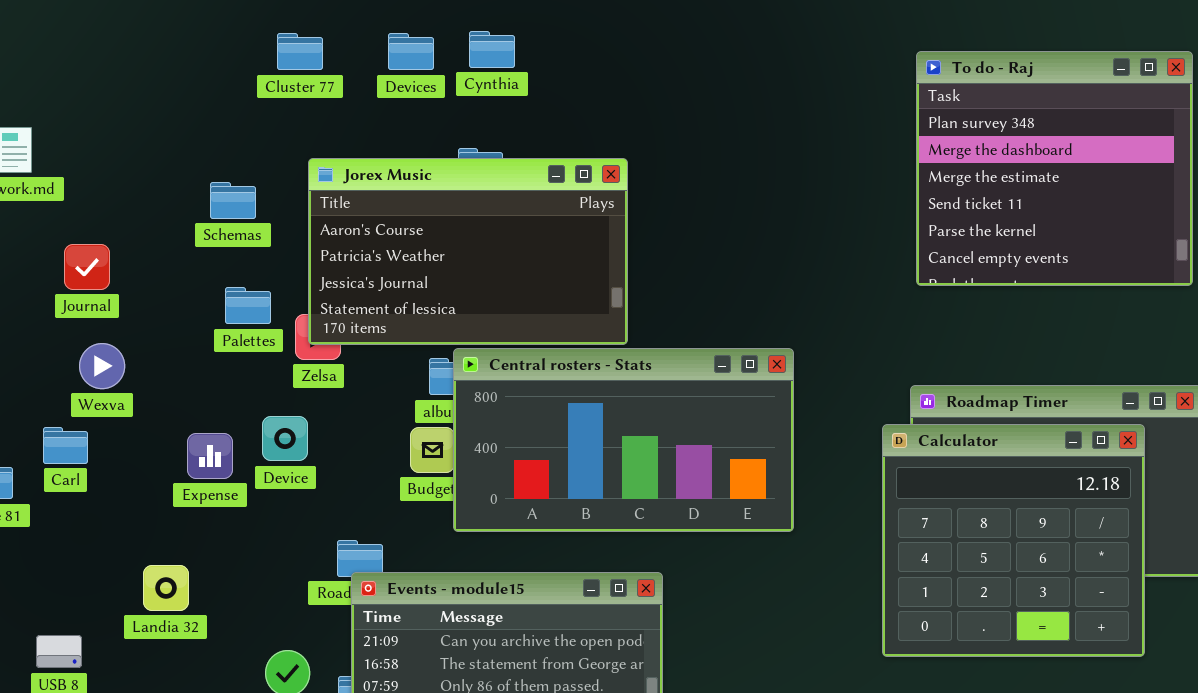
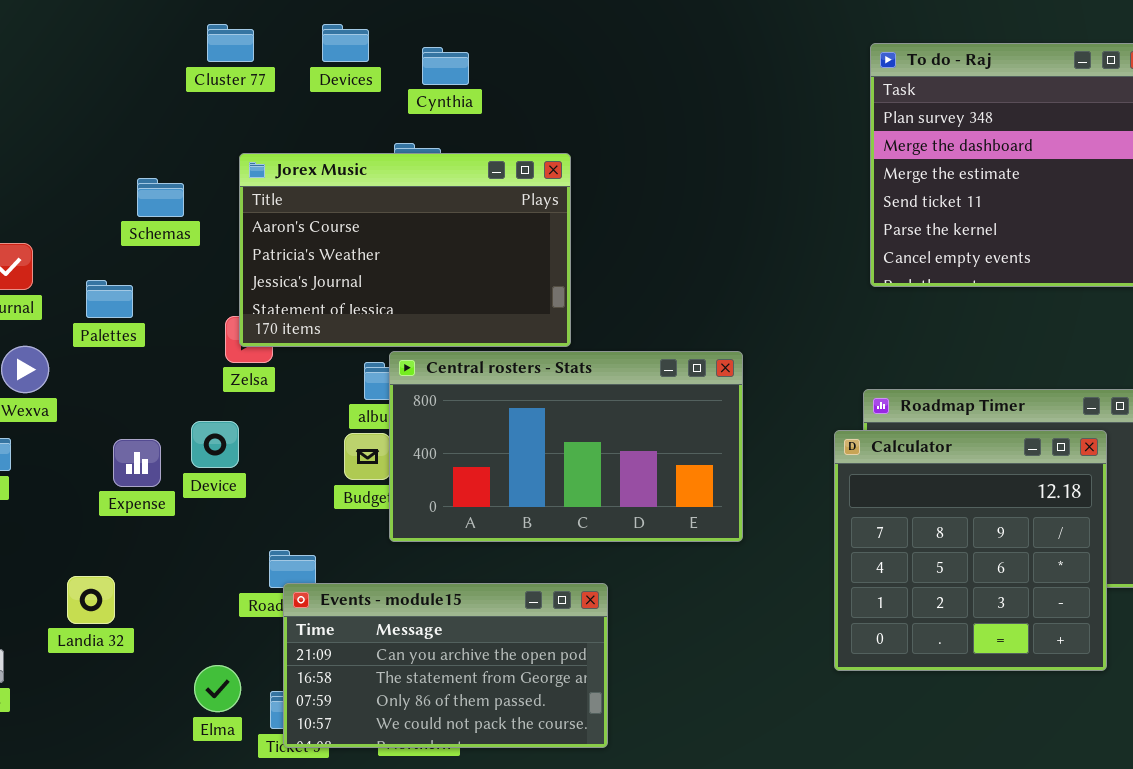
Cynthia: [469,31,515,68] -> [422,47,469,85], moved
Palettes: [225,287,271,324] -> [86,280,133,318], moved

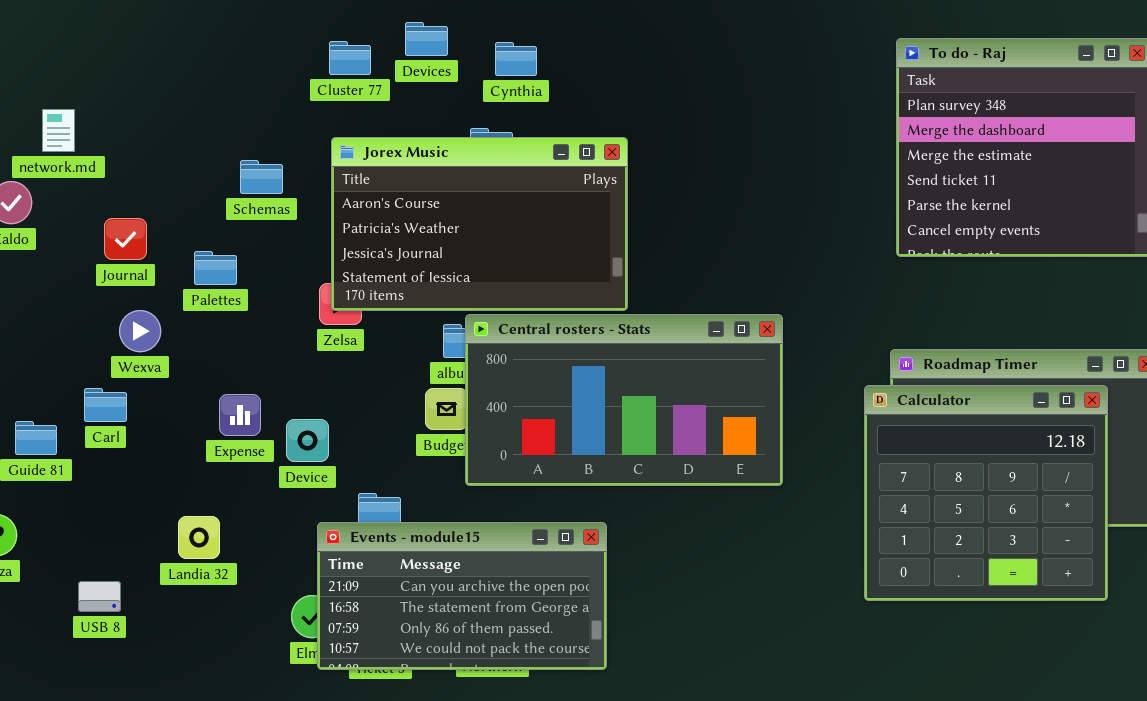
Cluster 77: [207,24,254,62] -> [329,41,371,75], moved
Device: [191,421,239,468] -> [286,419,329,462], moved
Events - module15: [283,583,608,748] -> [317,522,607,670], moved

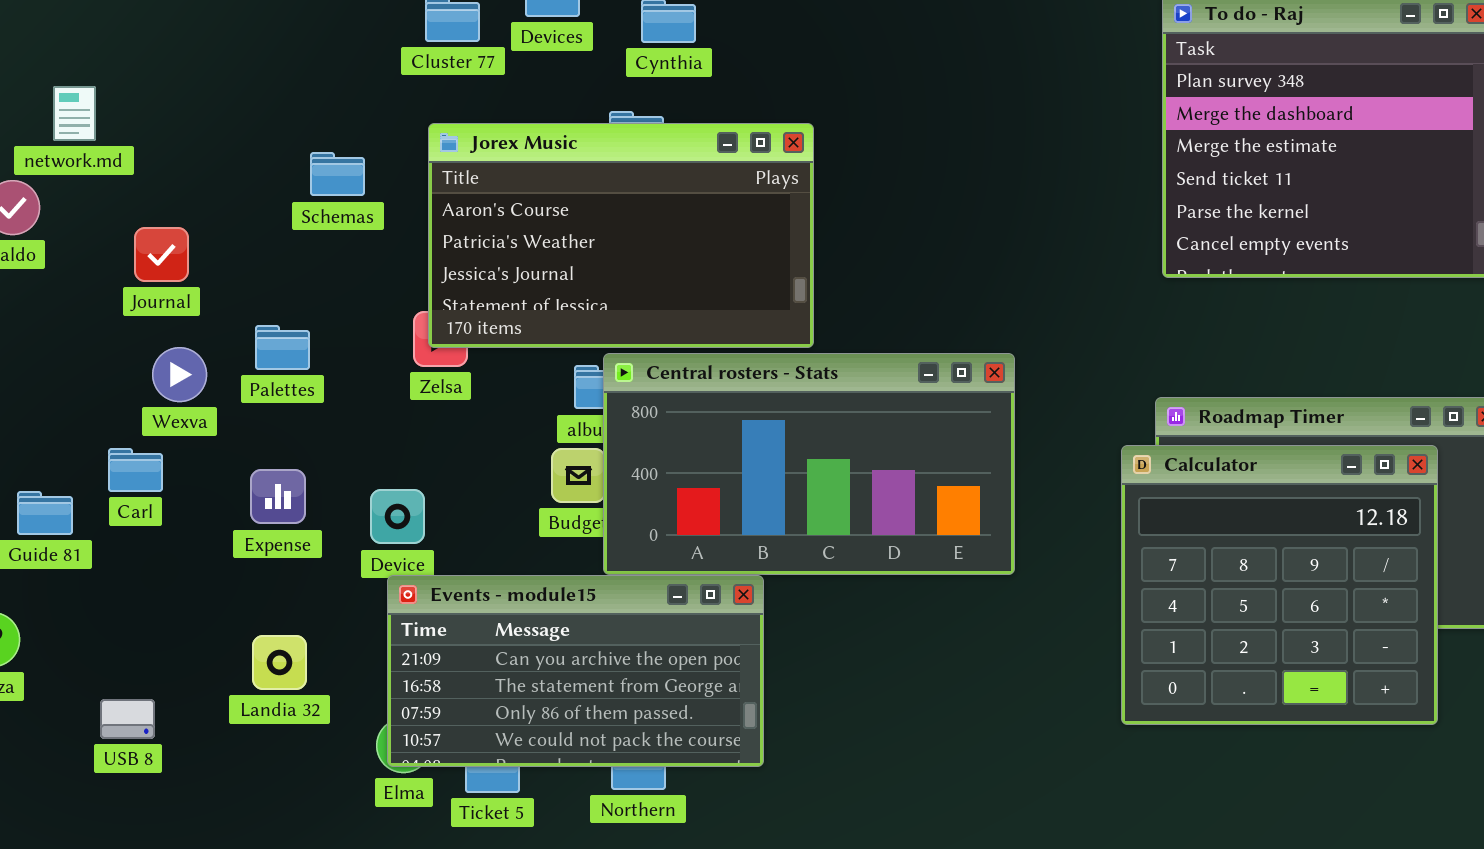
Palettes: [194,251,237,285] -> [255,325,310,370], moved
Expense: [219,394,261,436] -> [250,469,306,524], moved
Landia 32: [178,516,220,559] -> [252,635,307,690], moved
Events - module15: [317,522,607,670] -> [387,575,764,767], moved

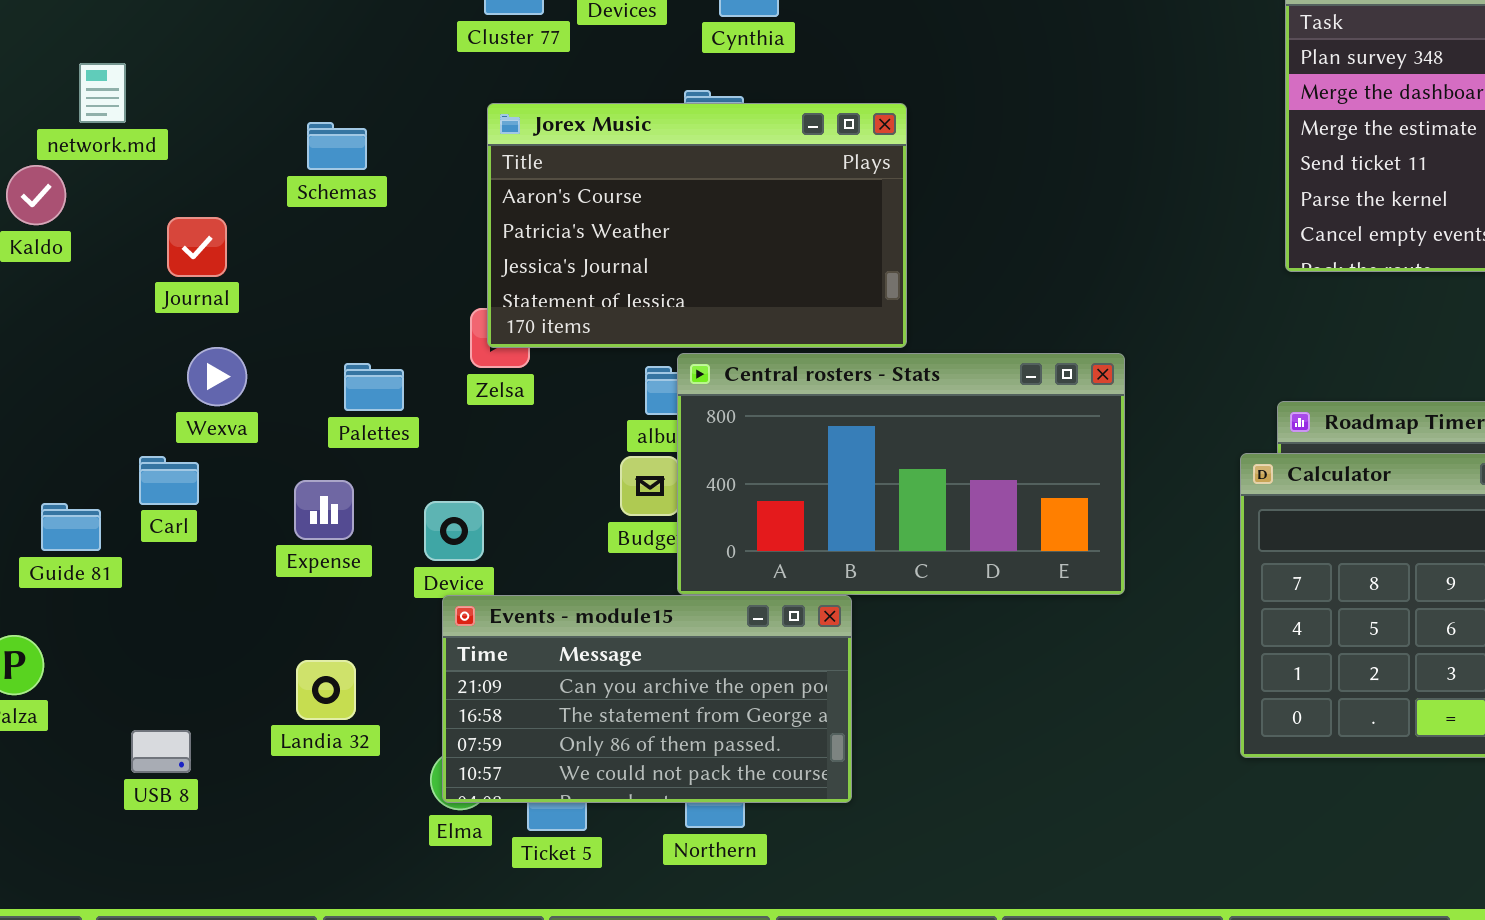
Schemas: [310,152,365,196] -> [307,122,367,170], moved
Palettes: [255,325,310,370] -> [344,363,404,411], moved

